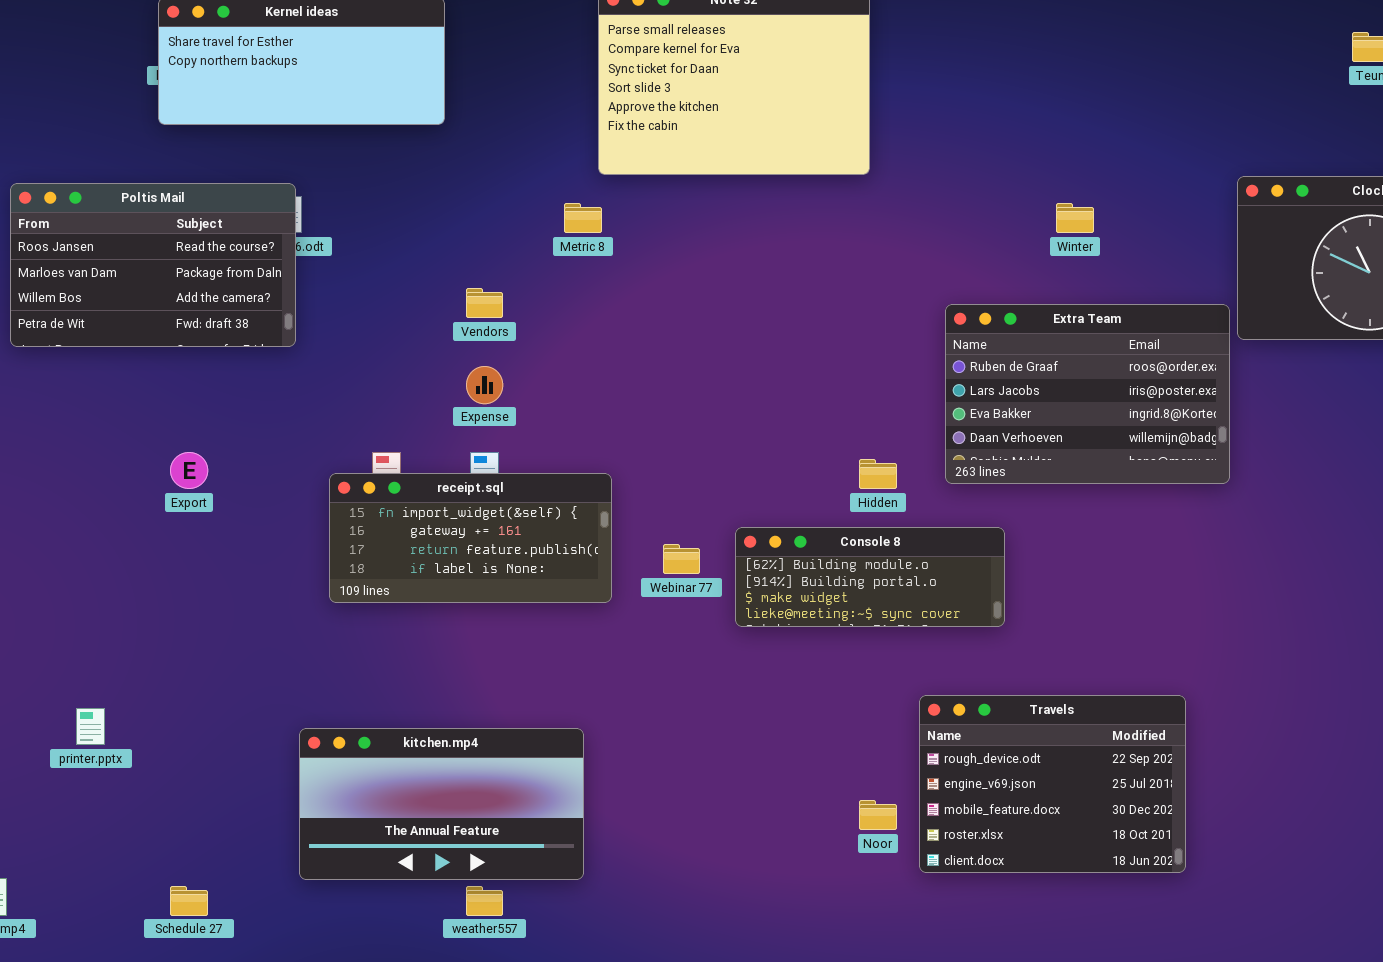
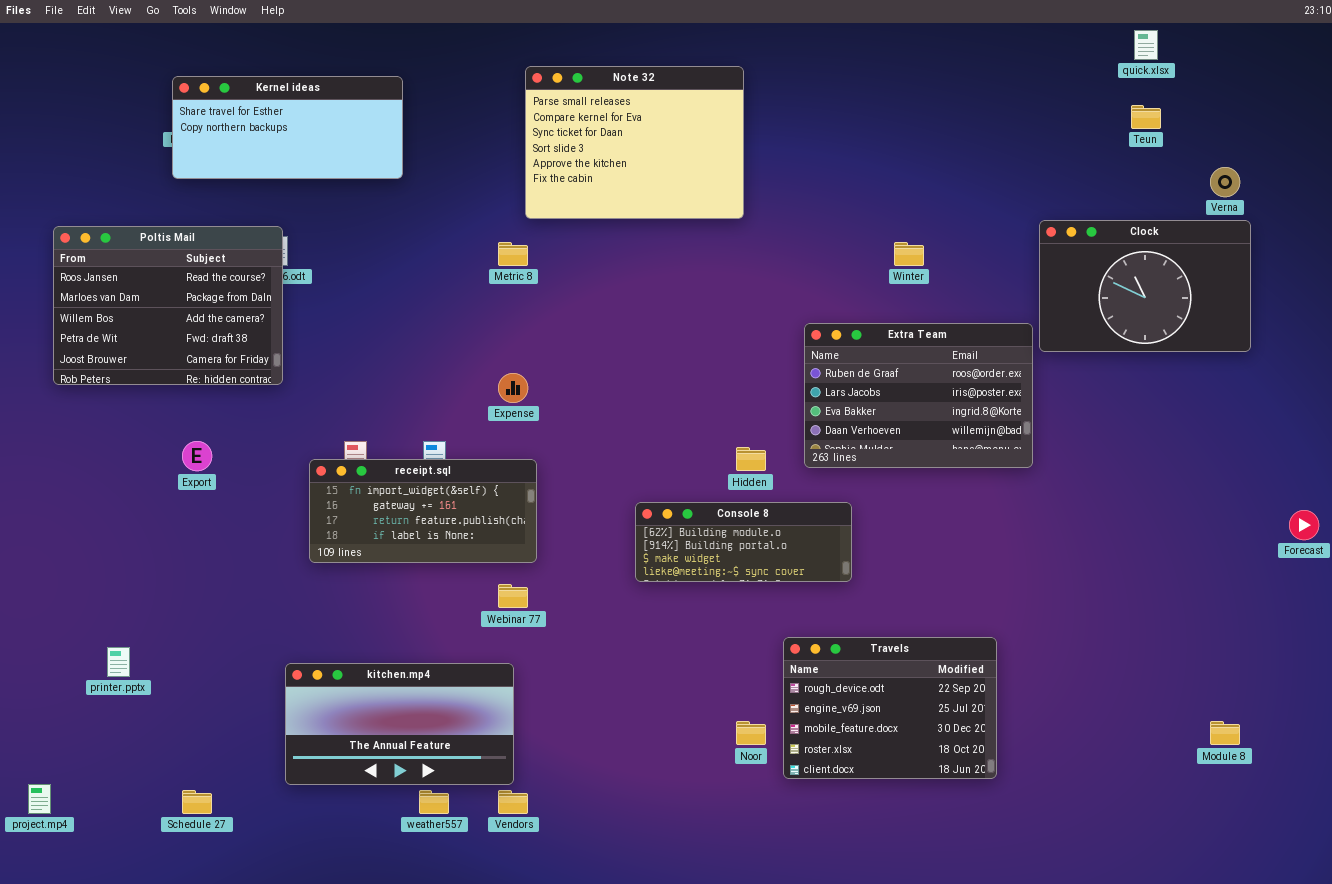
Poltis Mail: [10,183,296,347] -> [53,226,283,385], resized
Vendors: [466,288,503,318] -> [498,790,528,814], moved
Expense: [466,366,503,404] -> [498,373,528,403], moved
Webinar 77: [663,544,700,574] -> [498,584,528,608], moved

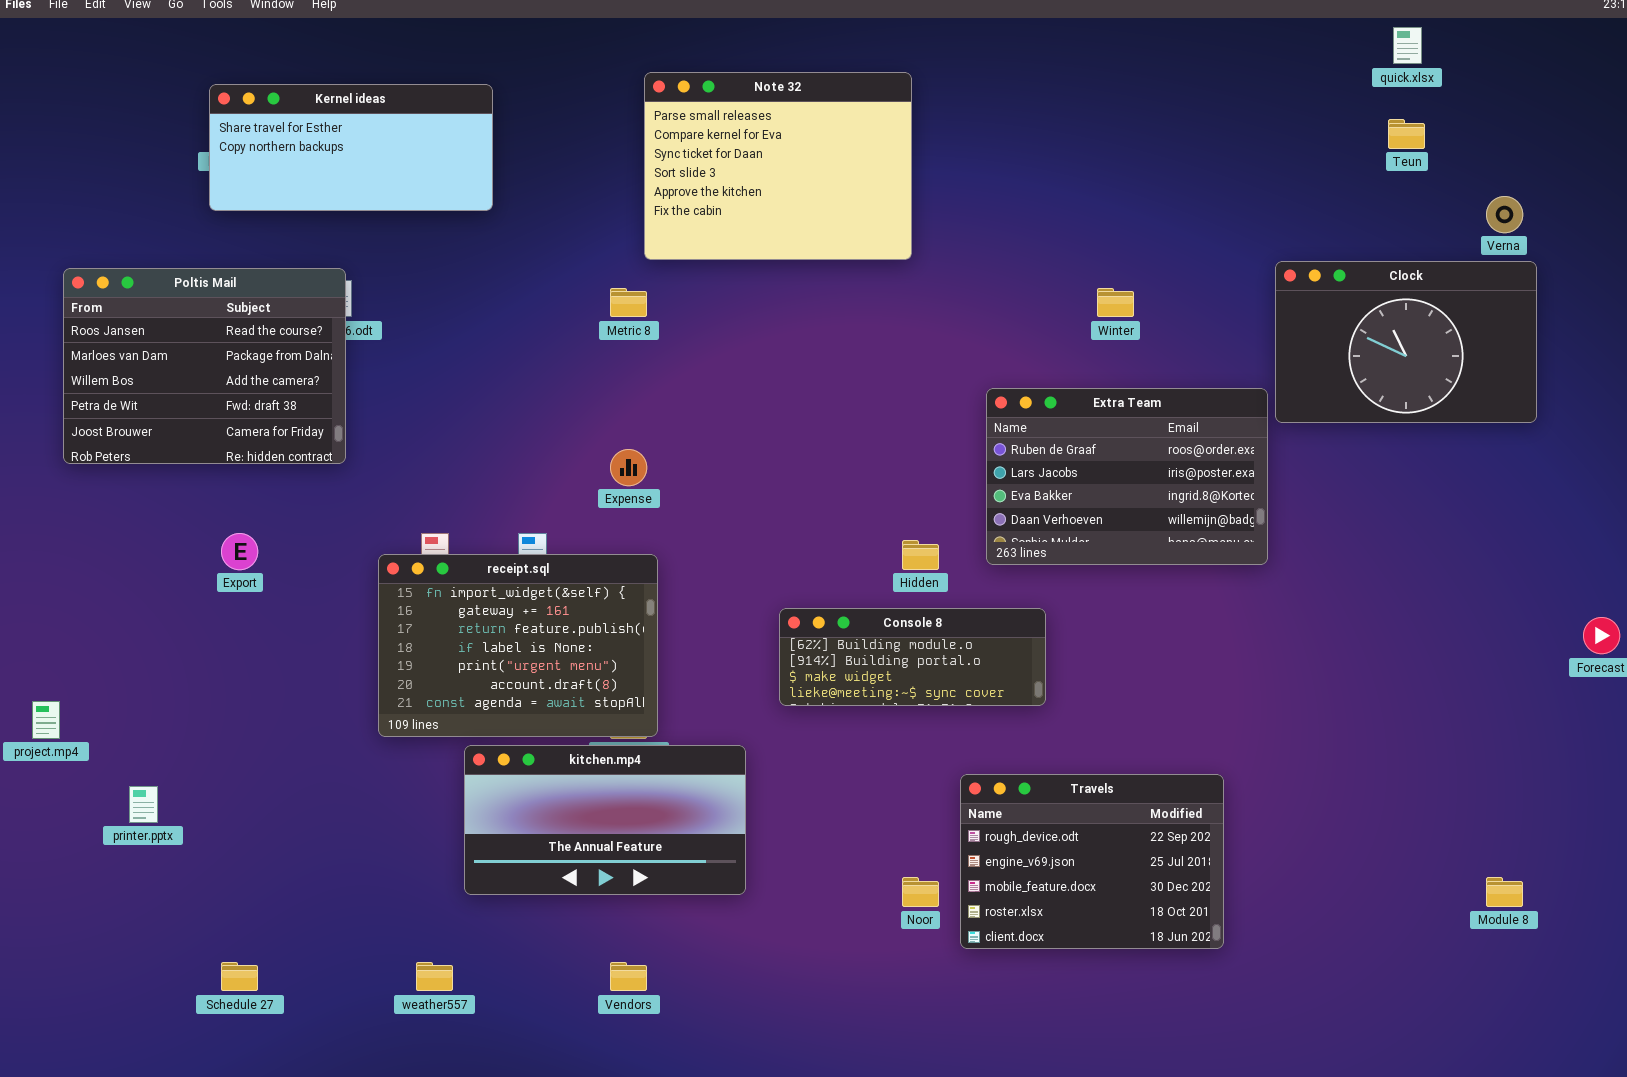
receipt.sql: [309,459,537,563] -> [378,554,658,737], resized
kitchen.mp4: [285,663,514,785] -> [464,745,746,895], moved
project.mp4: [28,784,51,814] -> [32,701,60,739], moved
weather557: [419,790,449,814] -> [416,962,453,991], moved

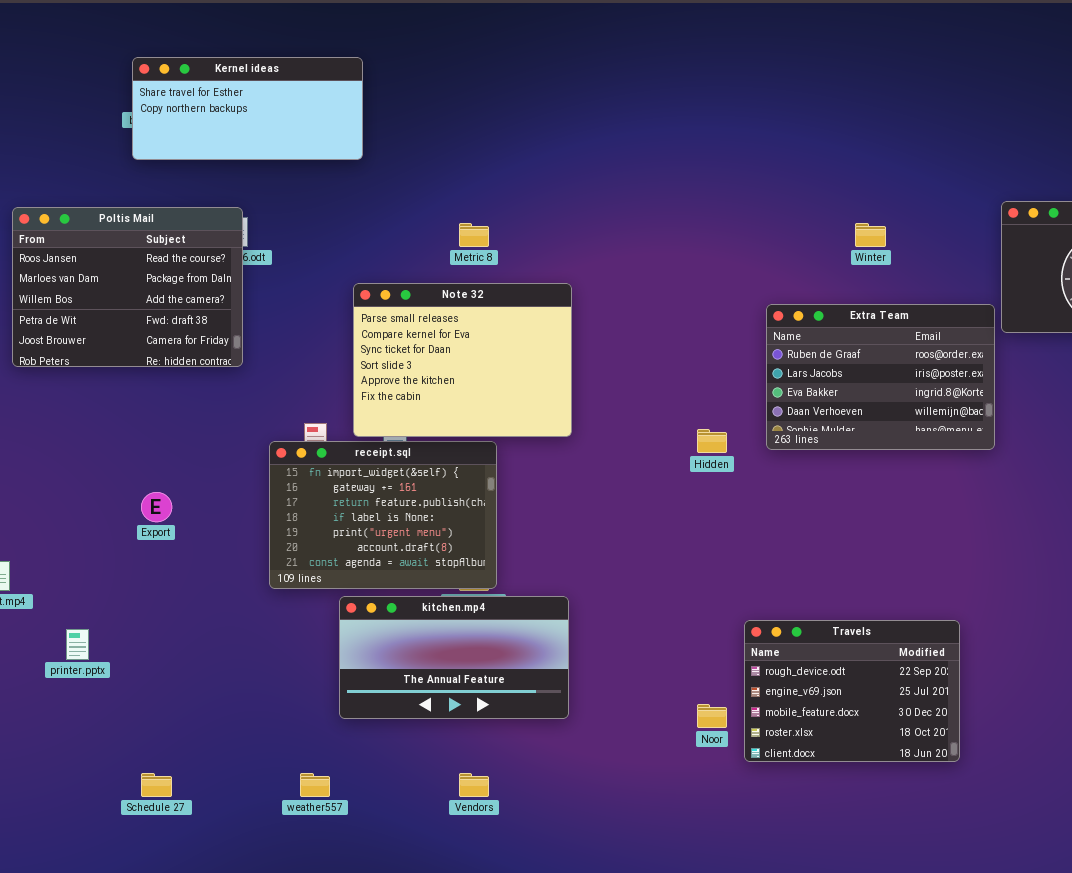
Note 32: [644,72,912,260] -> [353,283,572,437], moved
Export: [221,533,258,570] -> [141,492,172,522], moved
Console 8: [779,608,1046,706] -> none, closed

